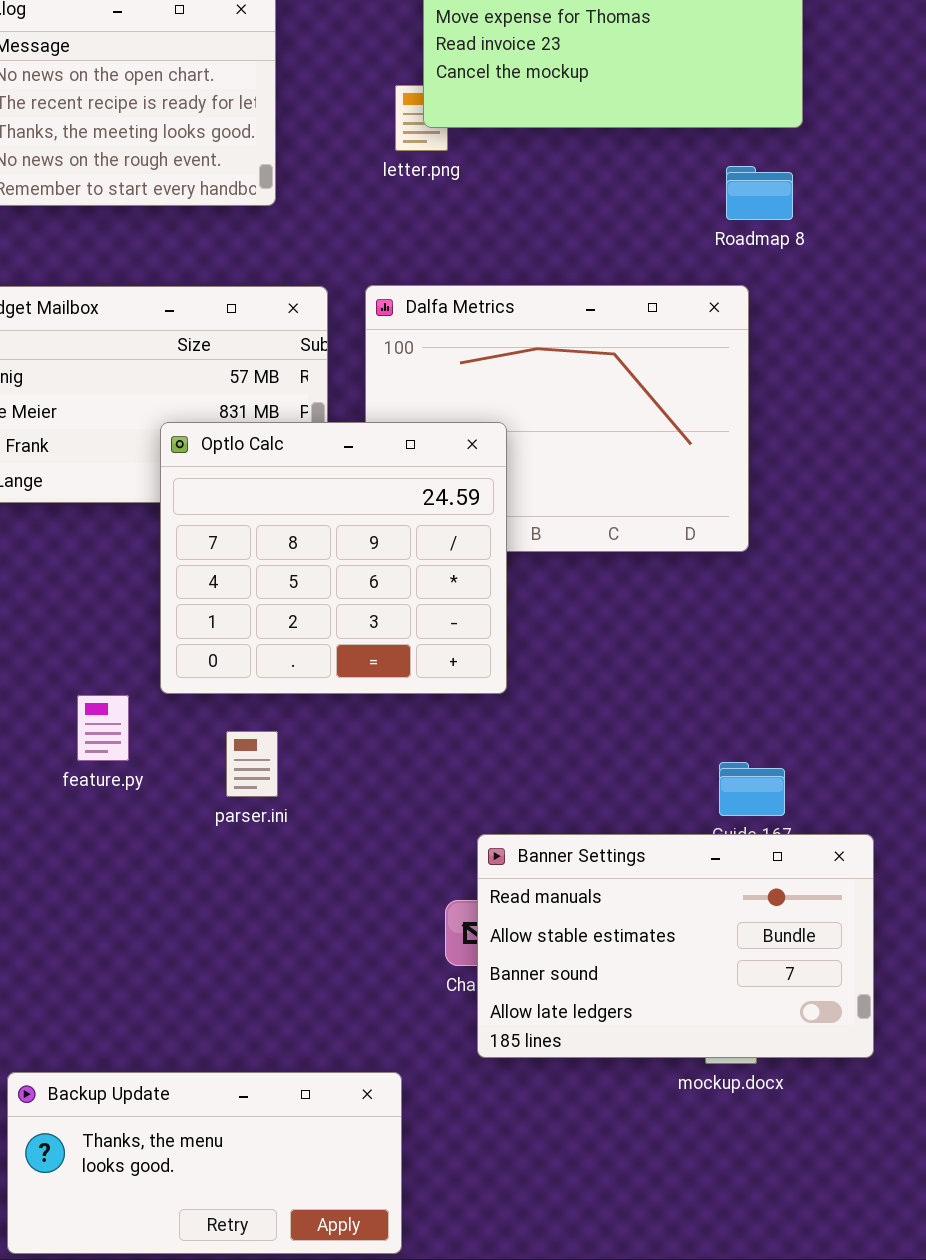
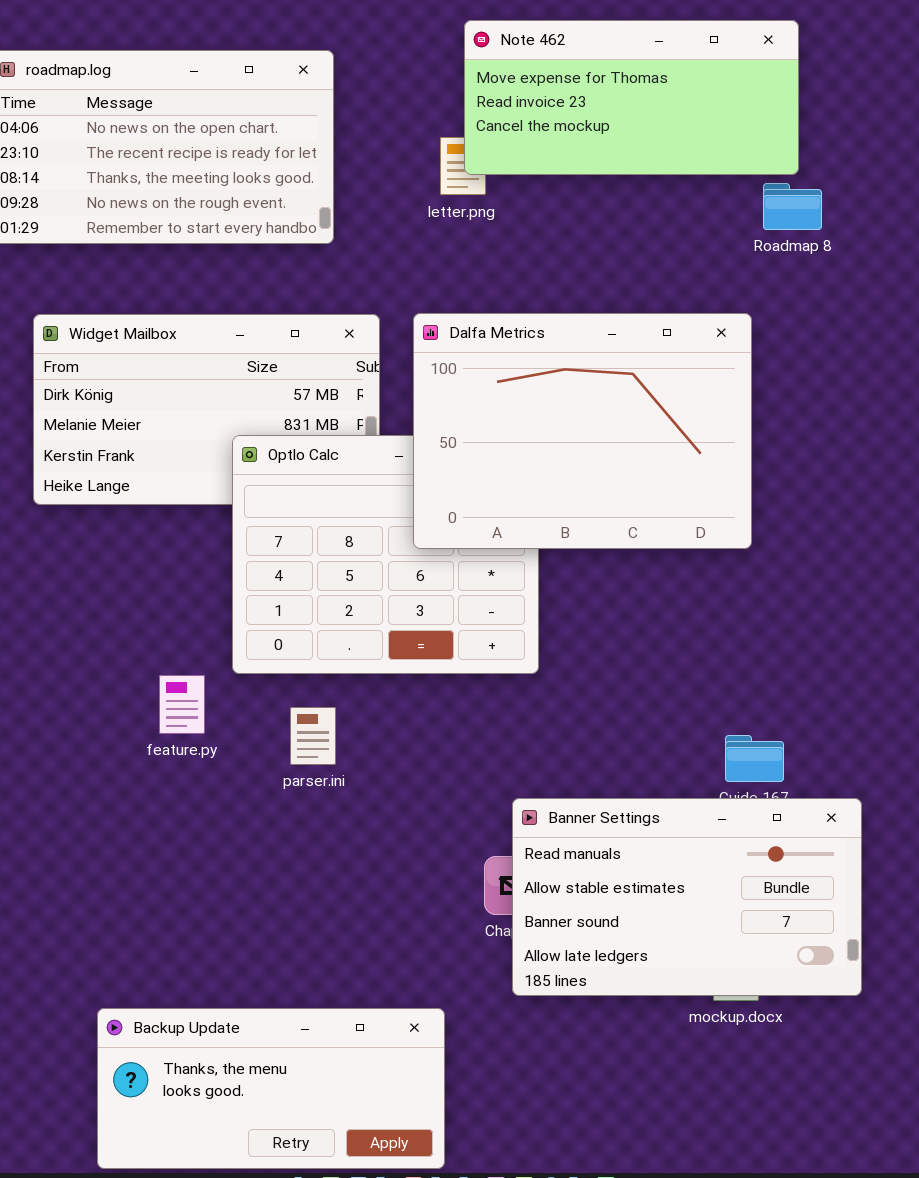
Roadmap 8: [726,166,793,220] -> [763,183,822,230], moved
Dalfa Metrics: [365,285,749,552] -> [413,313,752,549], raised

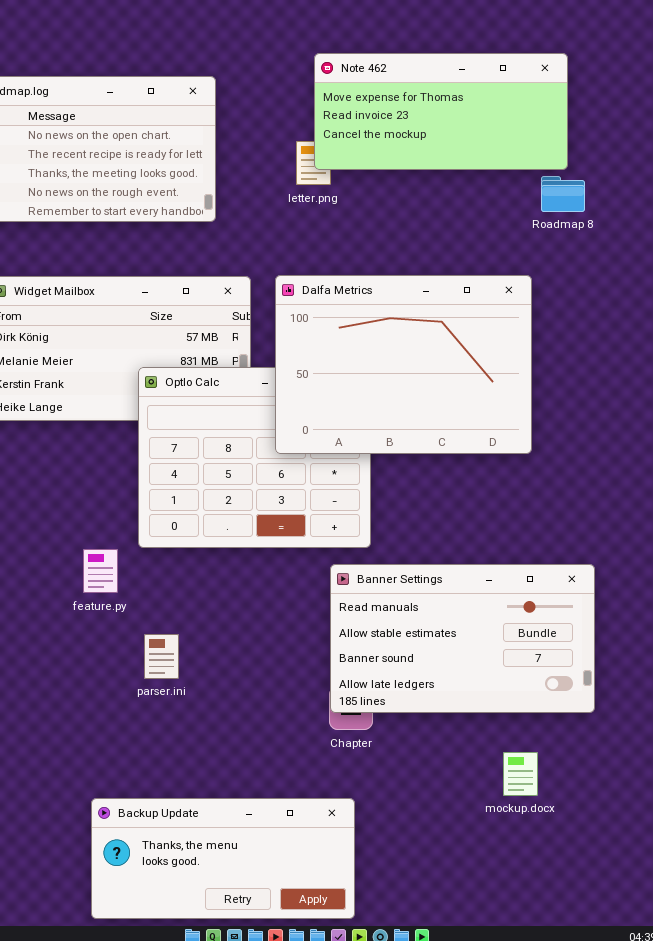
parser.ini: [290,707,336,765] -> [144,634,179,679], moved
Banner Settings: [512,798,862,996] -> [330,564,595,713], moved
Backup Update: [97,1008,445,1169] -> [91,798,355,919], moved

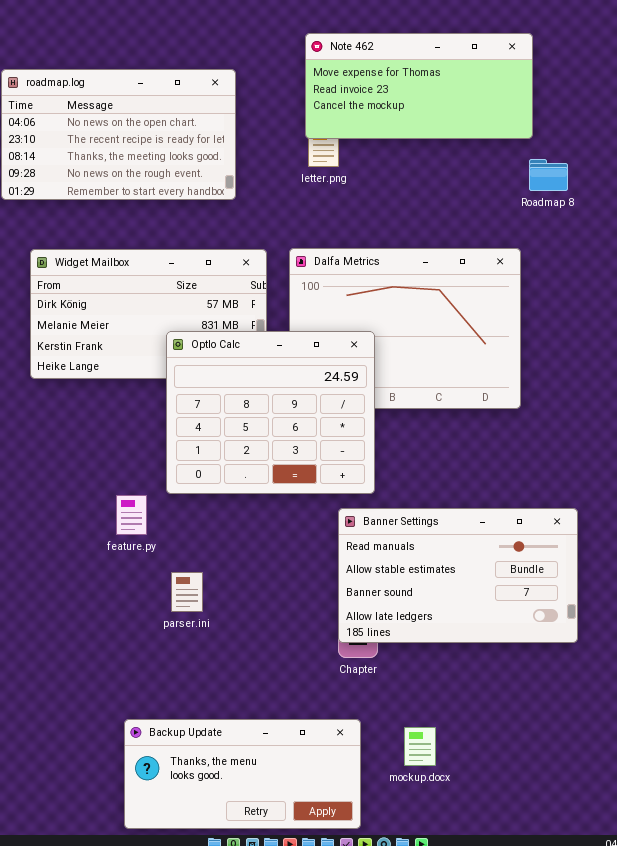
Note 462: [314,53,568,170] -> [305,33,533,139], moved
Optlo Calc: [138,367,371,548] -> [166,331,375,494], raised
mockup.docx: [503,752,538,796] -> [404,727,436,766], moved

